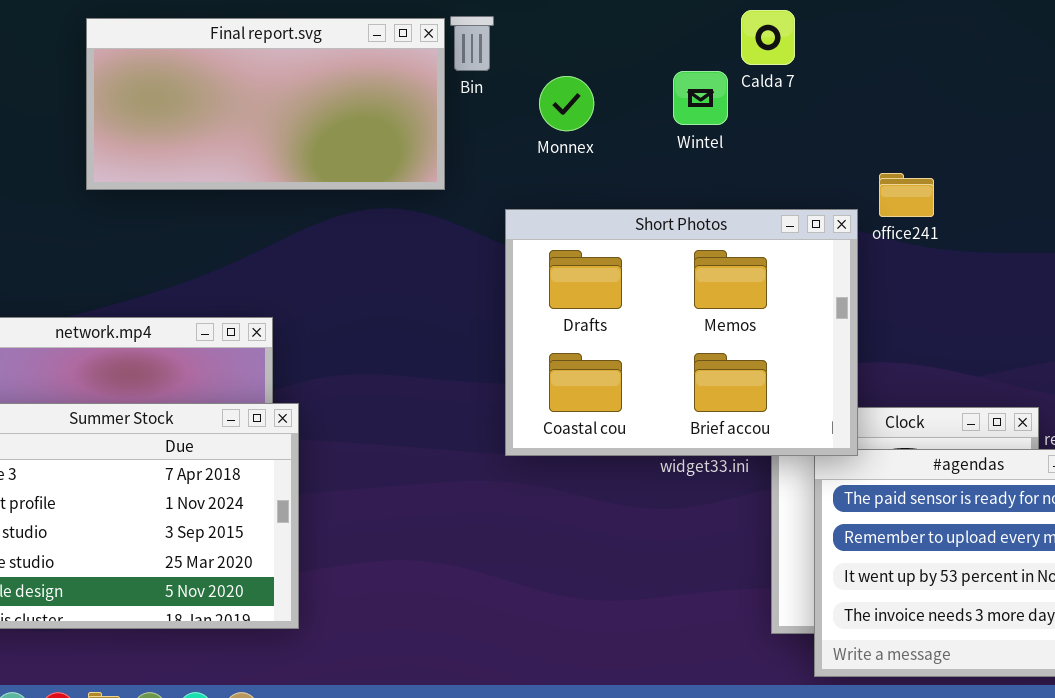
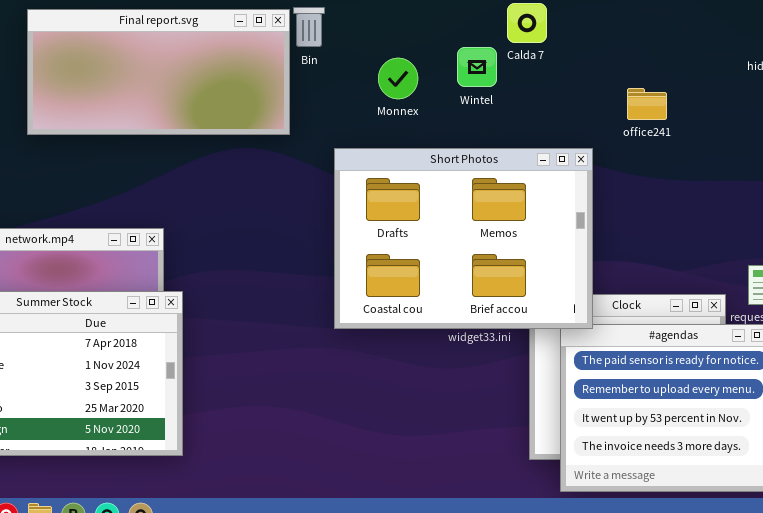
Monnex: [539,76,594,131] -> [378,58,418,99], moved
office241: [879,173,934,217] -> [627,88,667,120], moved

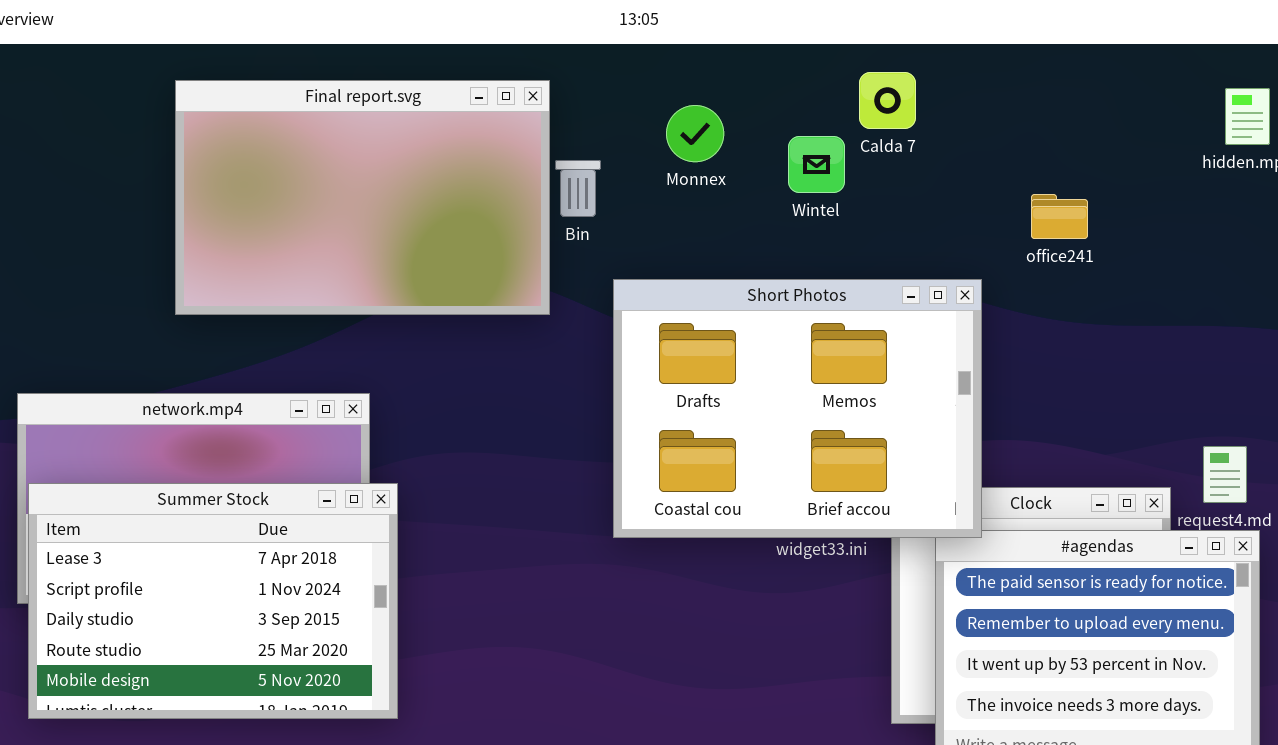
Bin: [293,7,325,47] -> [555,160,601,217], moved
Final report.svg: [27,9,290,135] -> [175,80,550,315], resized
Monnex: [378,58,418,99] -> [666,105,724,162], moved

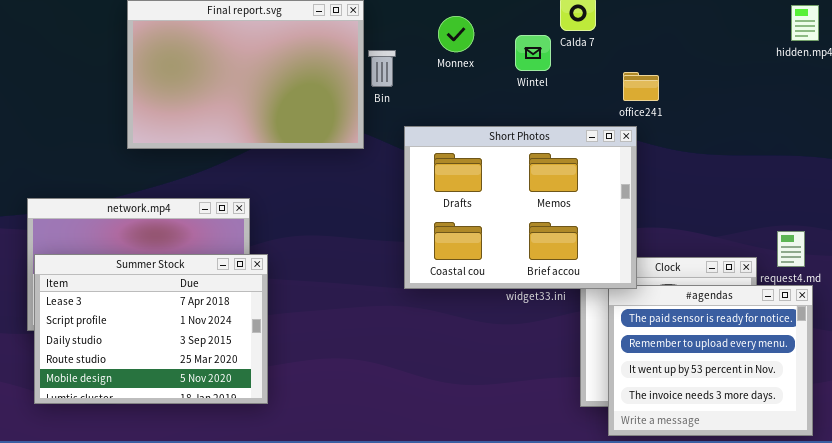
office241: [1031,194,1088,239] -> [623,72,659,101], moved

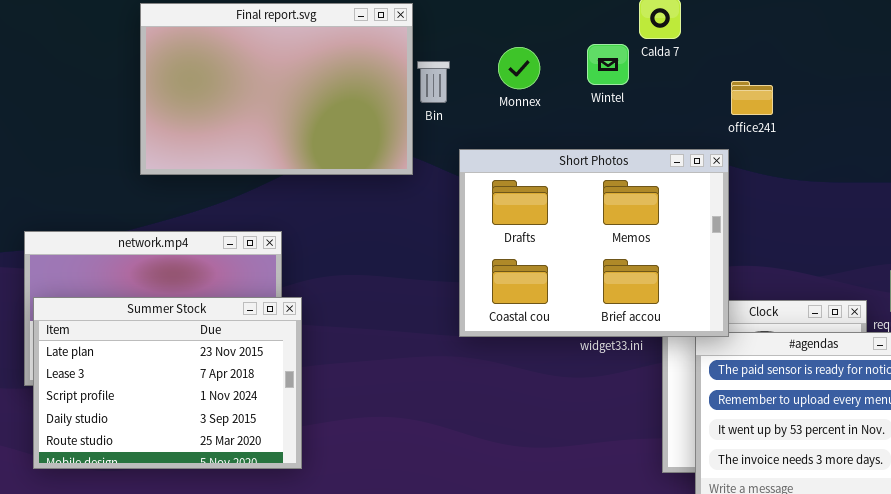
Monnex: [438,16,474,52] -> [498,47,540,89], moved
office241: [623,72,659,101] -> [731,81,773,115], moved
Summer Stock: [34,254,268,404] -> [33,297,302,469], scrolled up 1 row

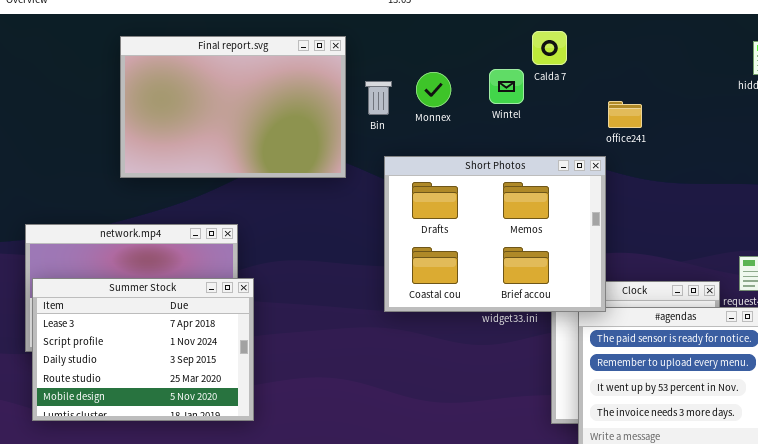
Bin: [417,61,450,103] -> [365,81,392,115], moved
Summer Stock: [33,297,302,469] -> [32,278,254,421], scrolled down 1 row

